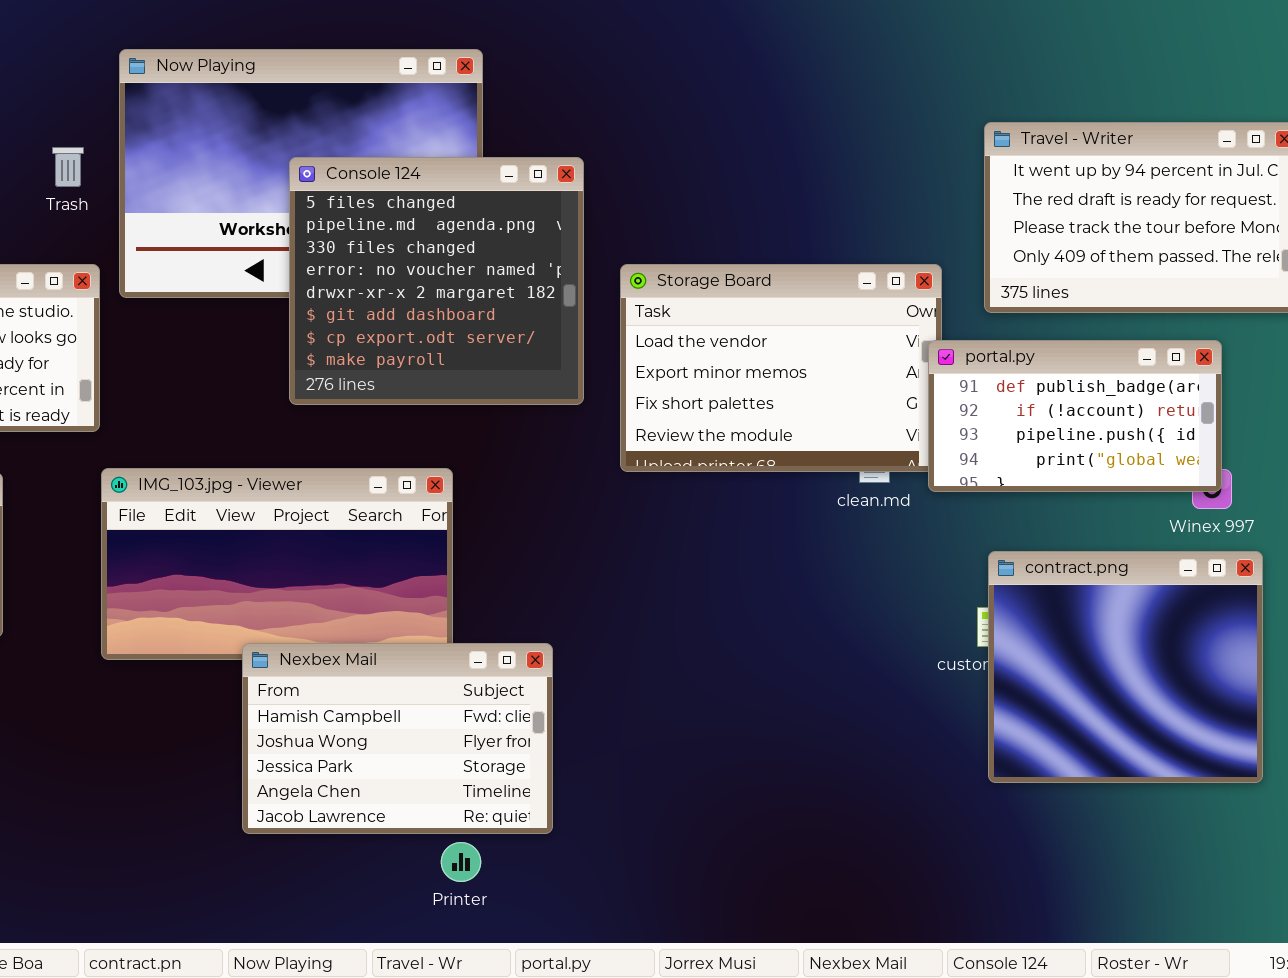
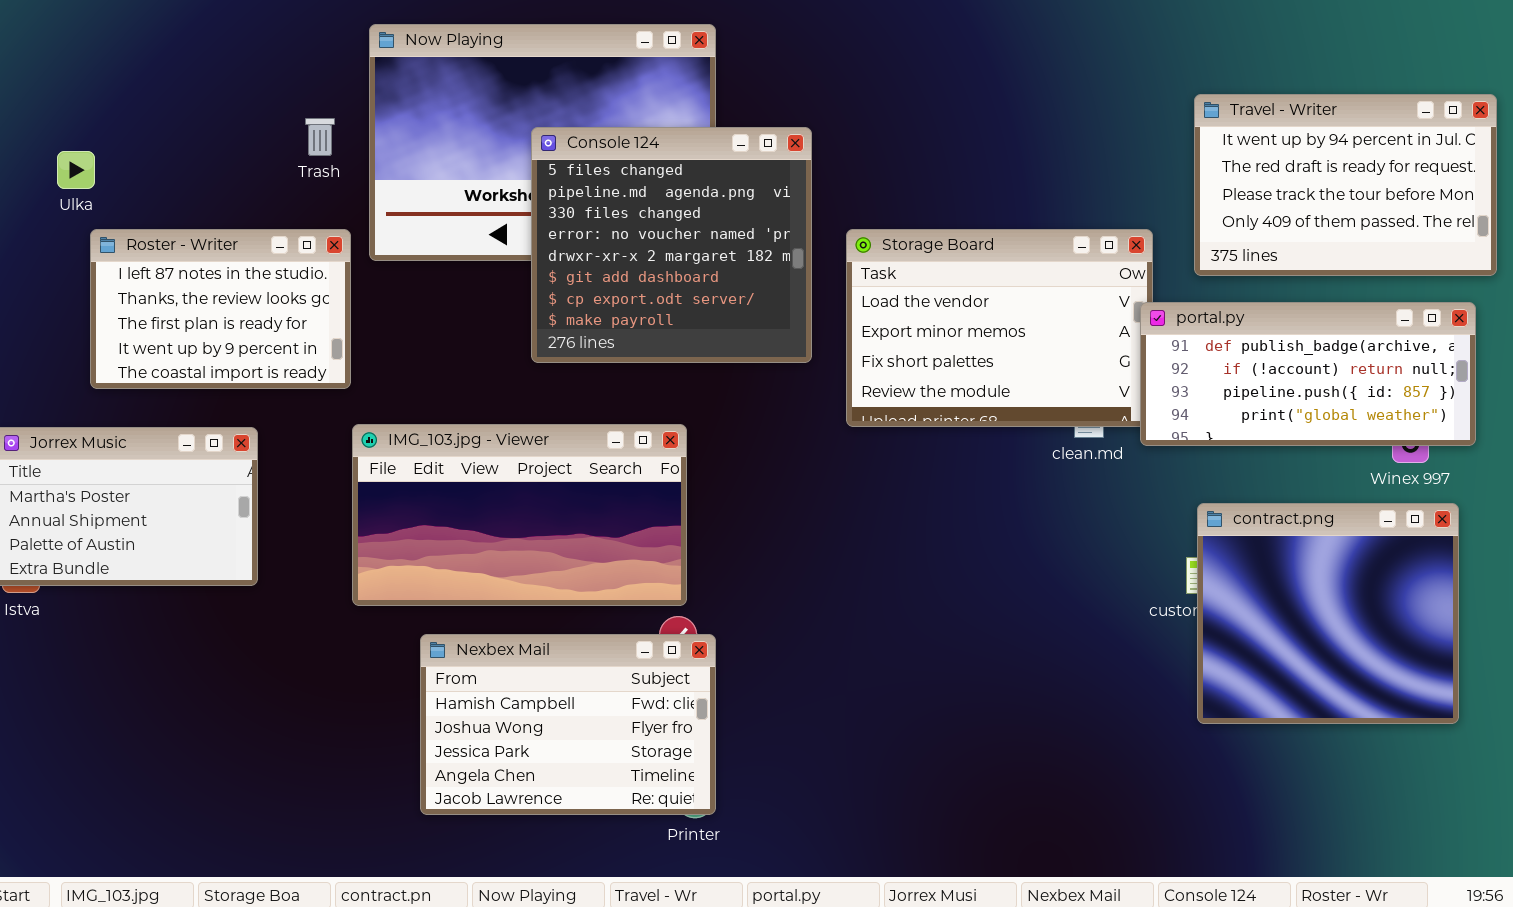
portal.py: [928,340,1222,492] -> [1140,302,1476,446], resized
Nexbex Mail: [242,643,553,834] -> [420,634,716,815], moved

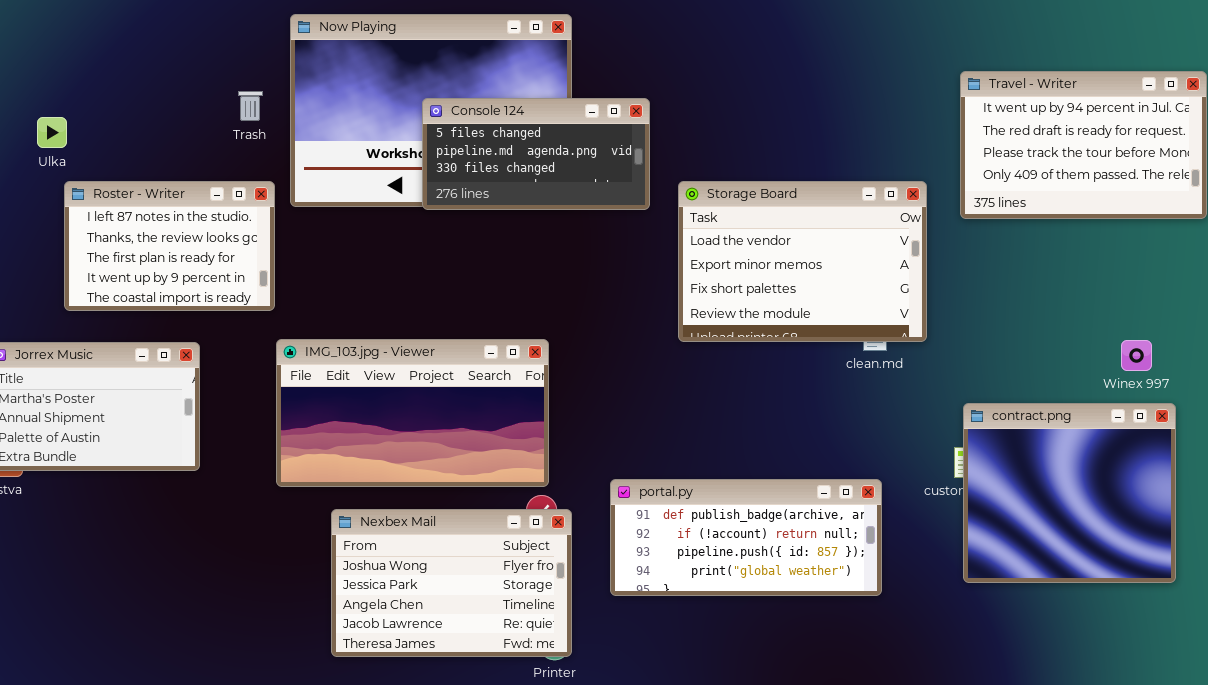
Console 124: [531,127,812,363] -> [422,98,650,210], resized
portal.py: [1140,302,1476,446] -> [610,479,882,596], moved
Nexbex Mail: [420,634,716,815] -> [331,509,572,657], scrolled down 1 row

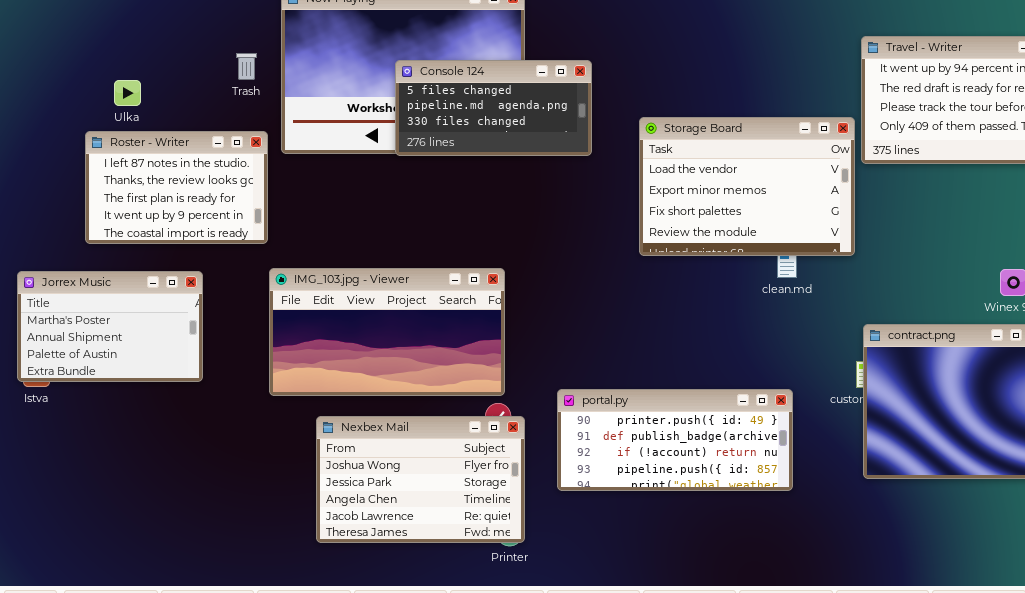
Ulka: [37,117,67,148] -> [114,80,141,106], moved
Storage Board: [678,181,927,342] -> [639,117,855,256], moved
portal.py: [610,479,882,596] -> [557,389,793,491], scrolled up 1 row

